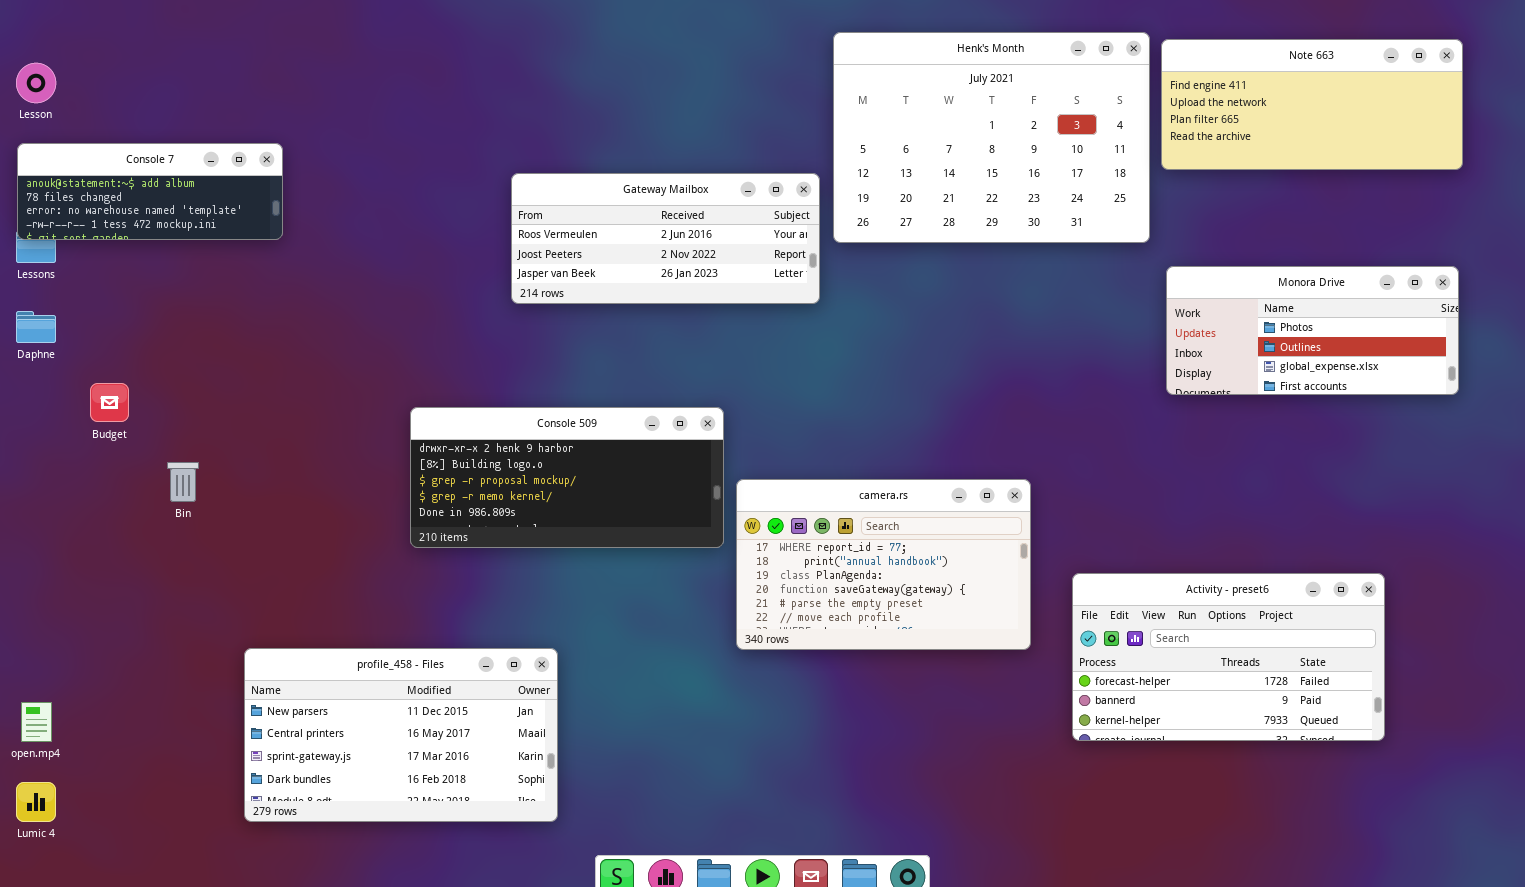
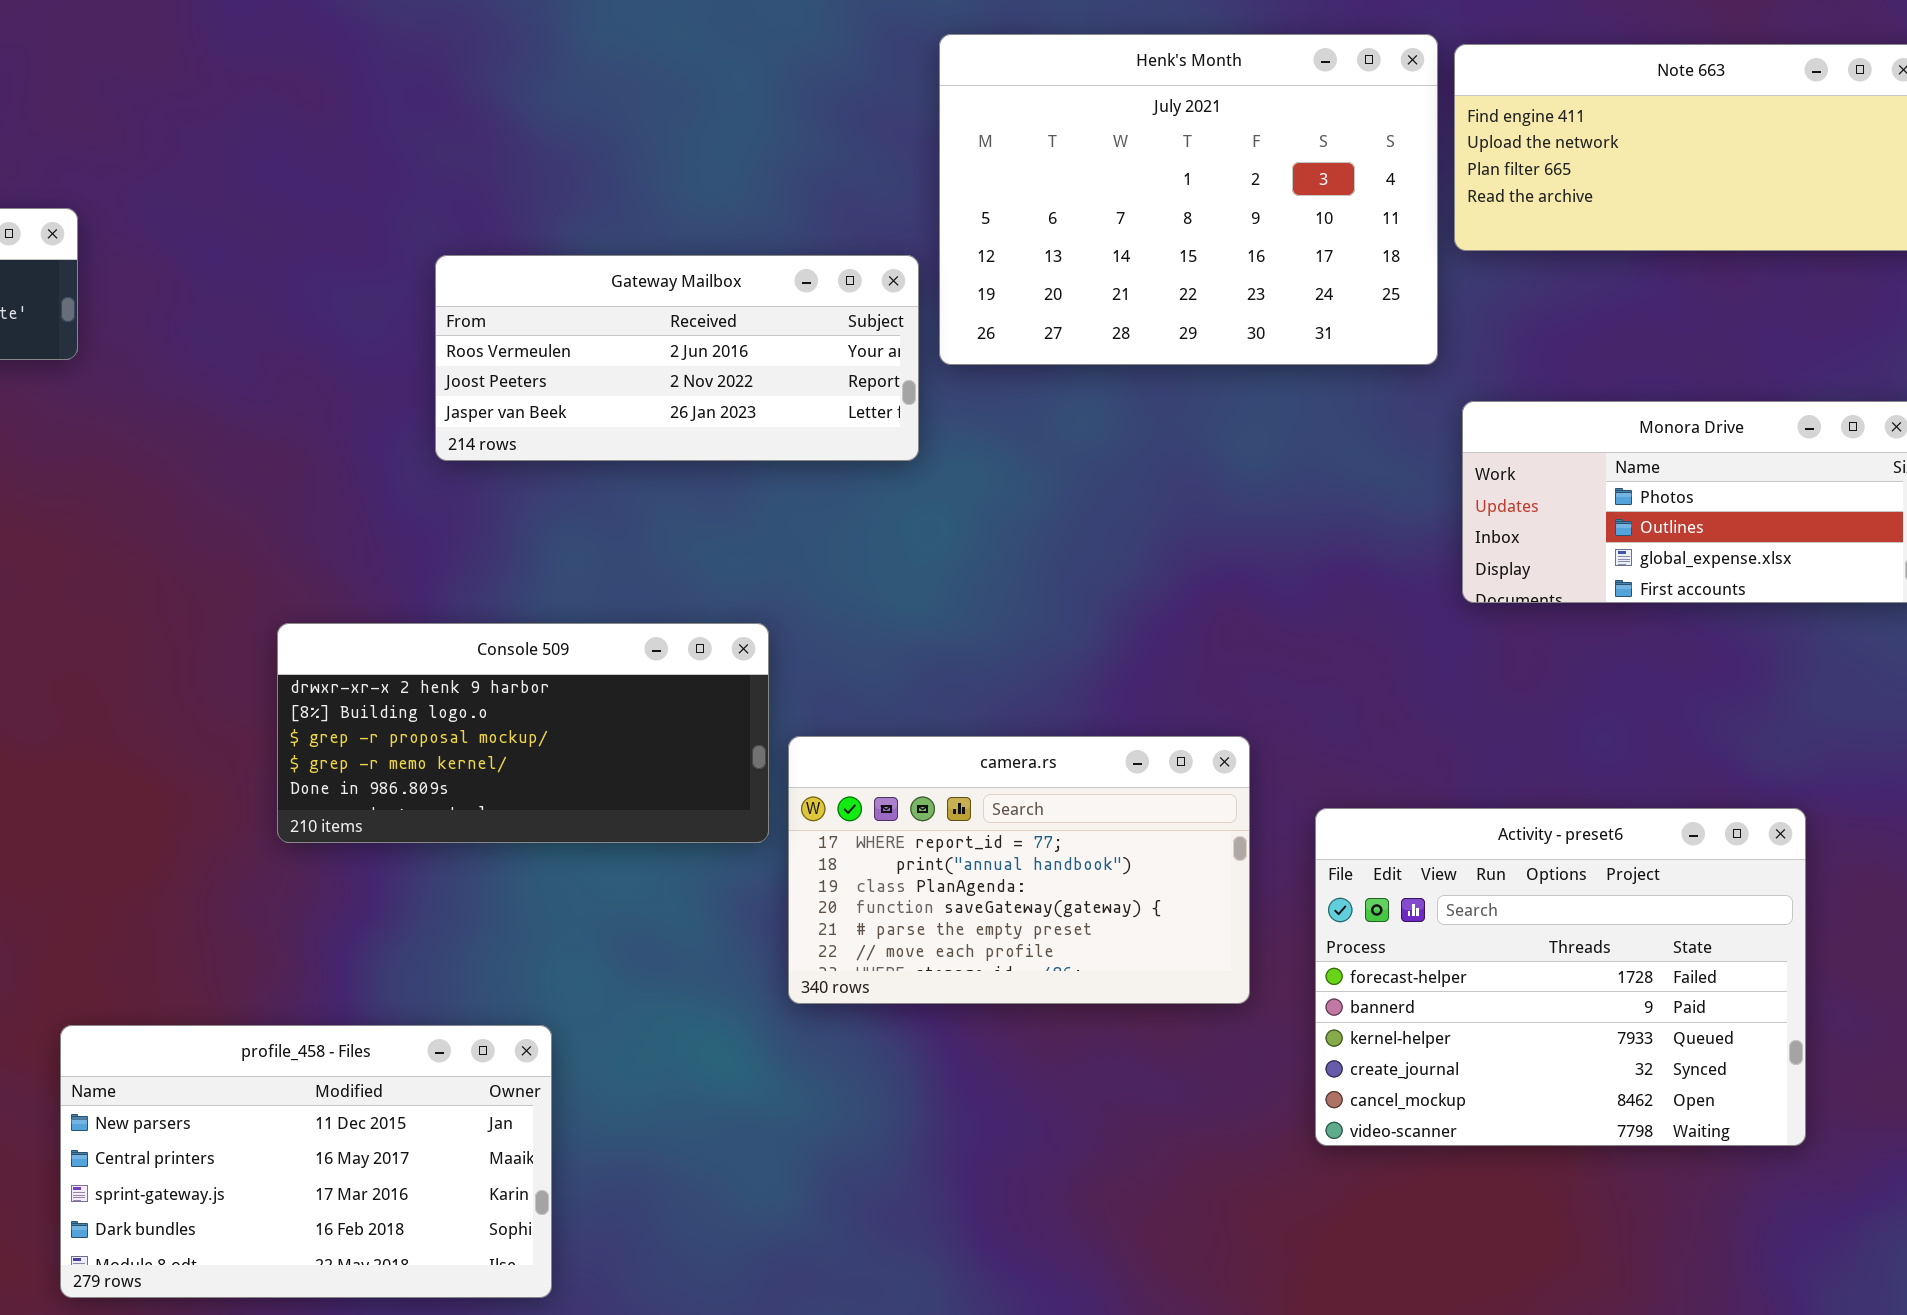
Activity - preset6: [1072,573,1385,741] -> [1315,808,1806,1146], resized
profile_458 - Files: [244,648,558,822] -> [60,1025,552,1298], moved

